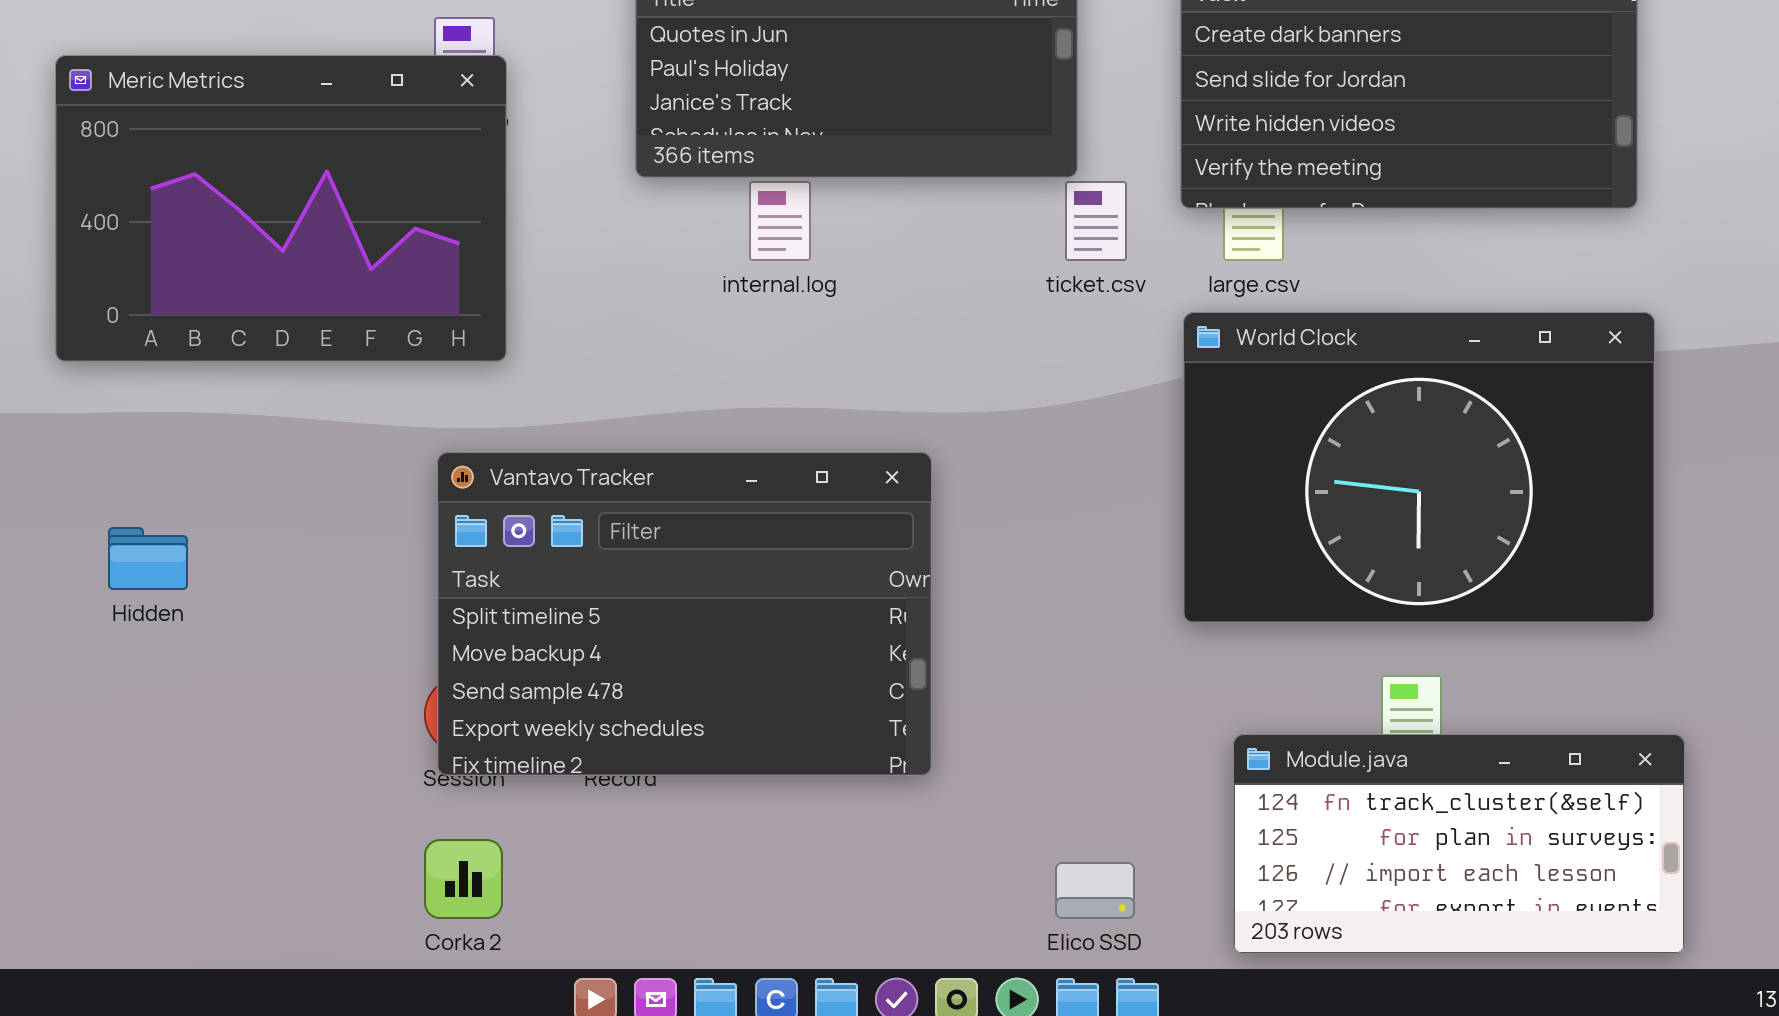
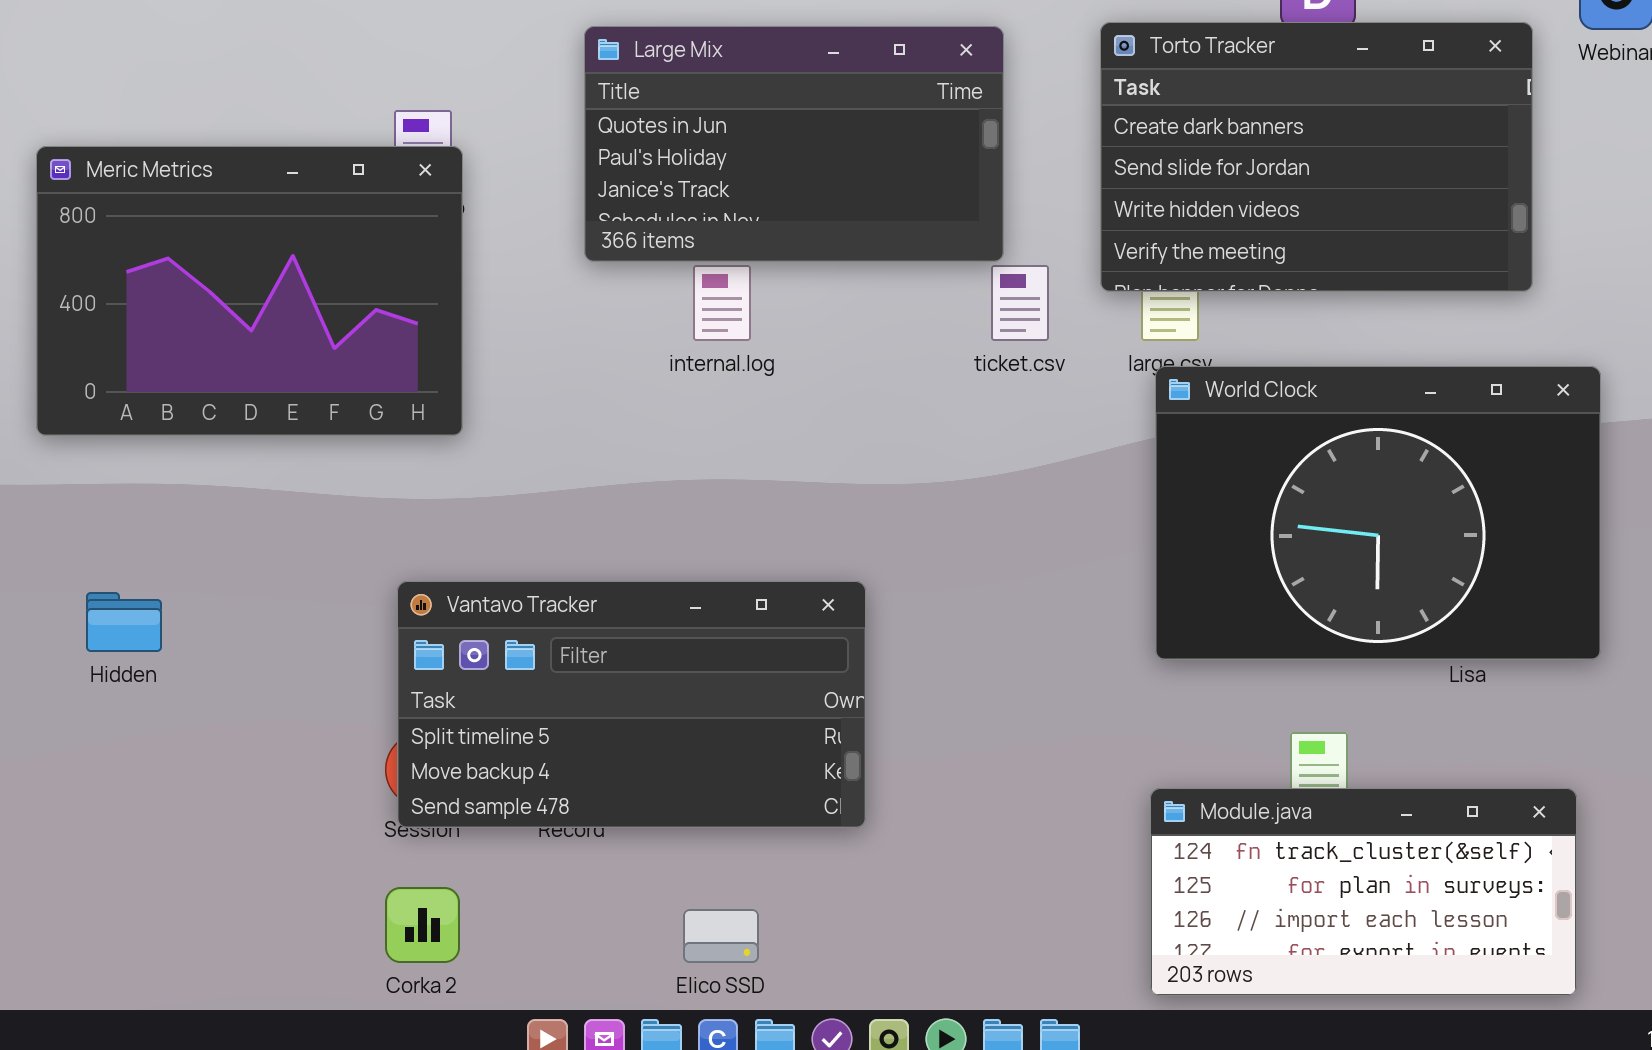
World Clock: [1183,312,1655,623] -> [1155,366,1601,660], moved
Vantavo Tracker: [437,452,932,776] -> [397,581,866,828], resized
Elico SSD: [1055,862,1135,919] -> [683,909,759,963], moved

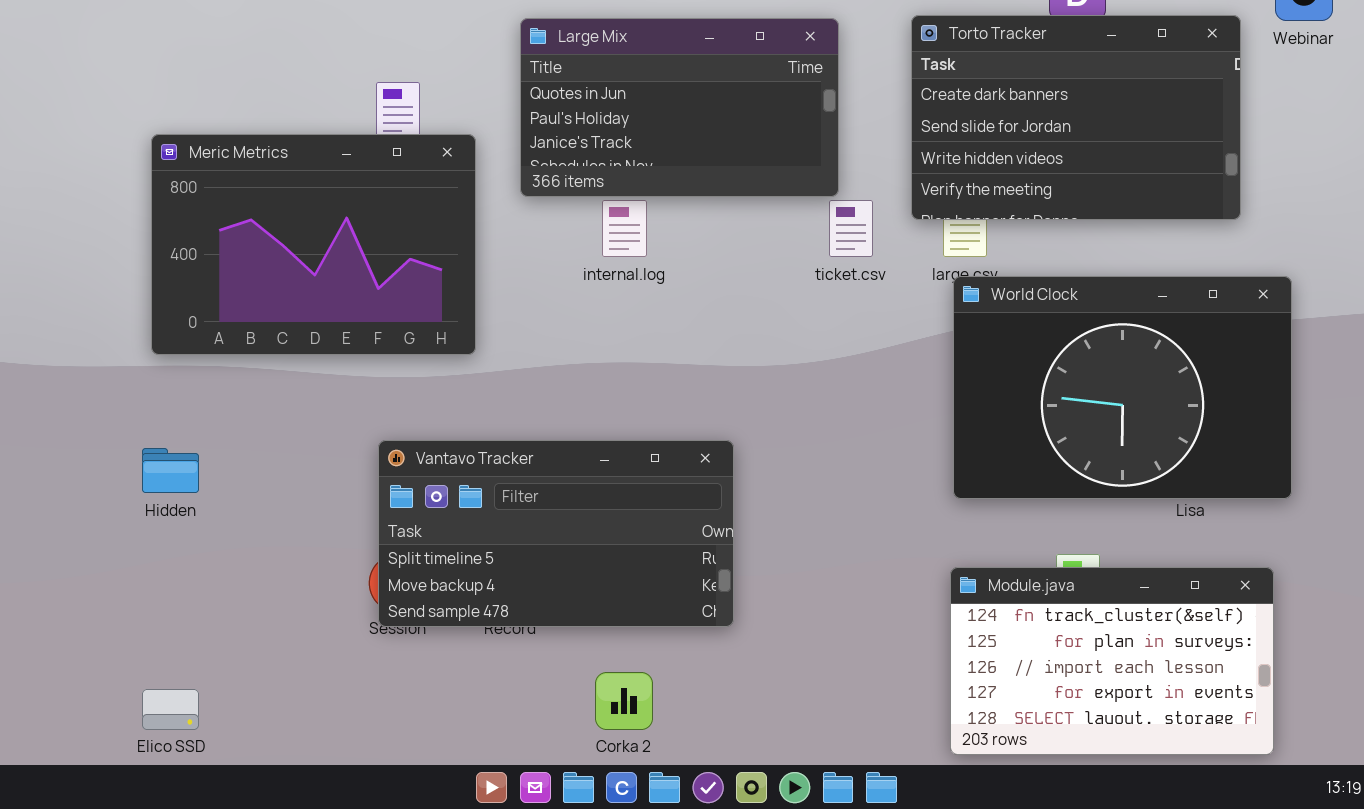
Meric Metrics: [36,146,463,436] -> [151,134,476,355], moved
Module.java: [1150,788,1577,996] -> [950,567,1274,755], resized
Corka 2: [385,887,460,963] -> [595,672,653,730], moved
Elico SSD: [683,909,759,963] -> [142,689,199,730], moved

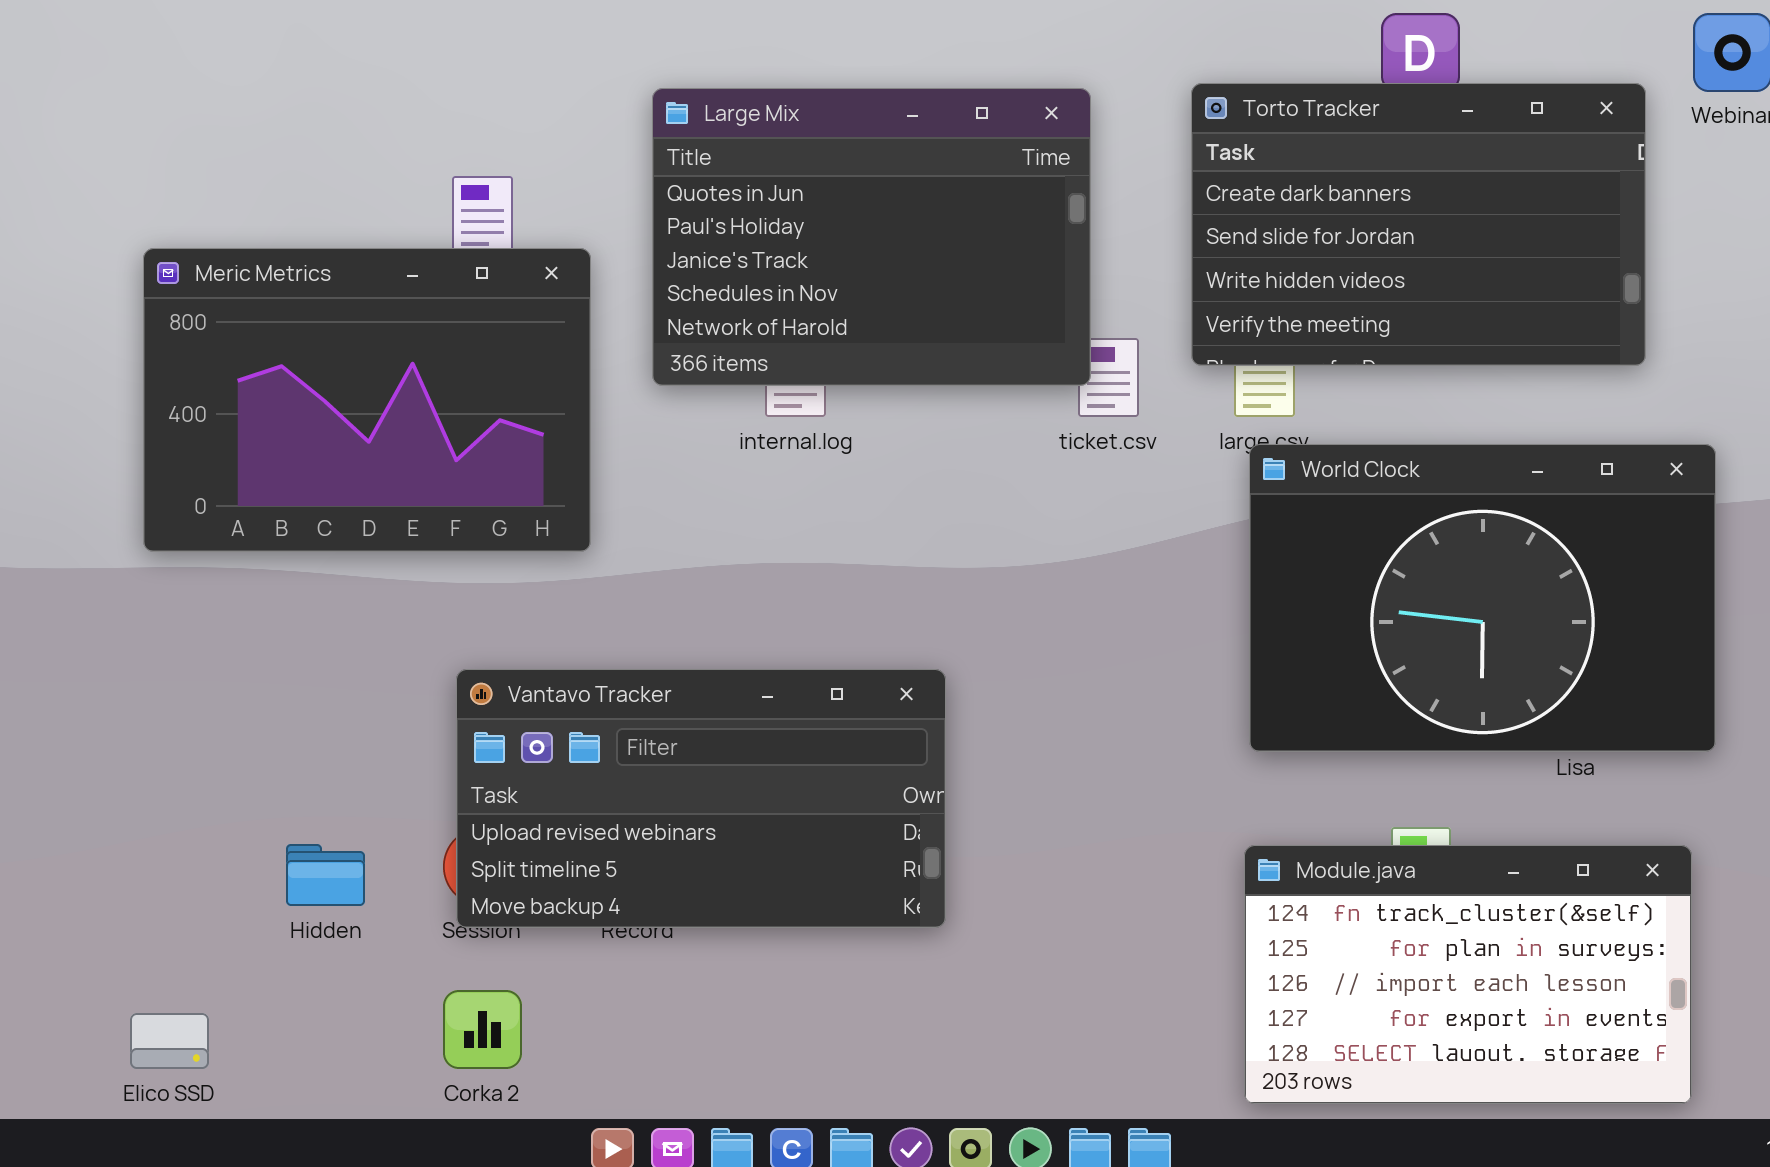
Large Mix: [520,18,839,197] -> [652,88,1091,386], resized
Vantavo Tracker: [378,440,734,627] -> [456,669,946,928], scrolled up 1 row
Hidden: [142,448,199,493] -> [286,844,365,906], moved
Corka 2: [595,672,653,730] -> [443,990,522,1069], moved

